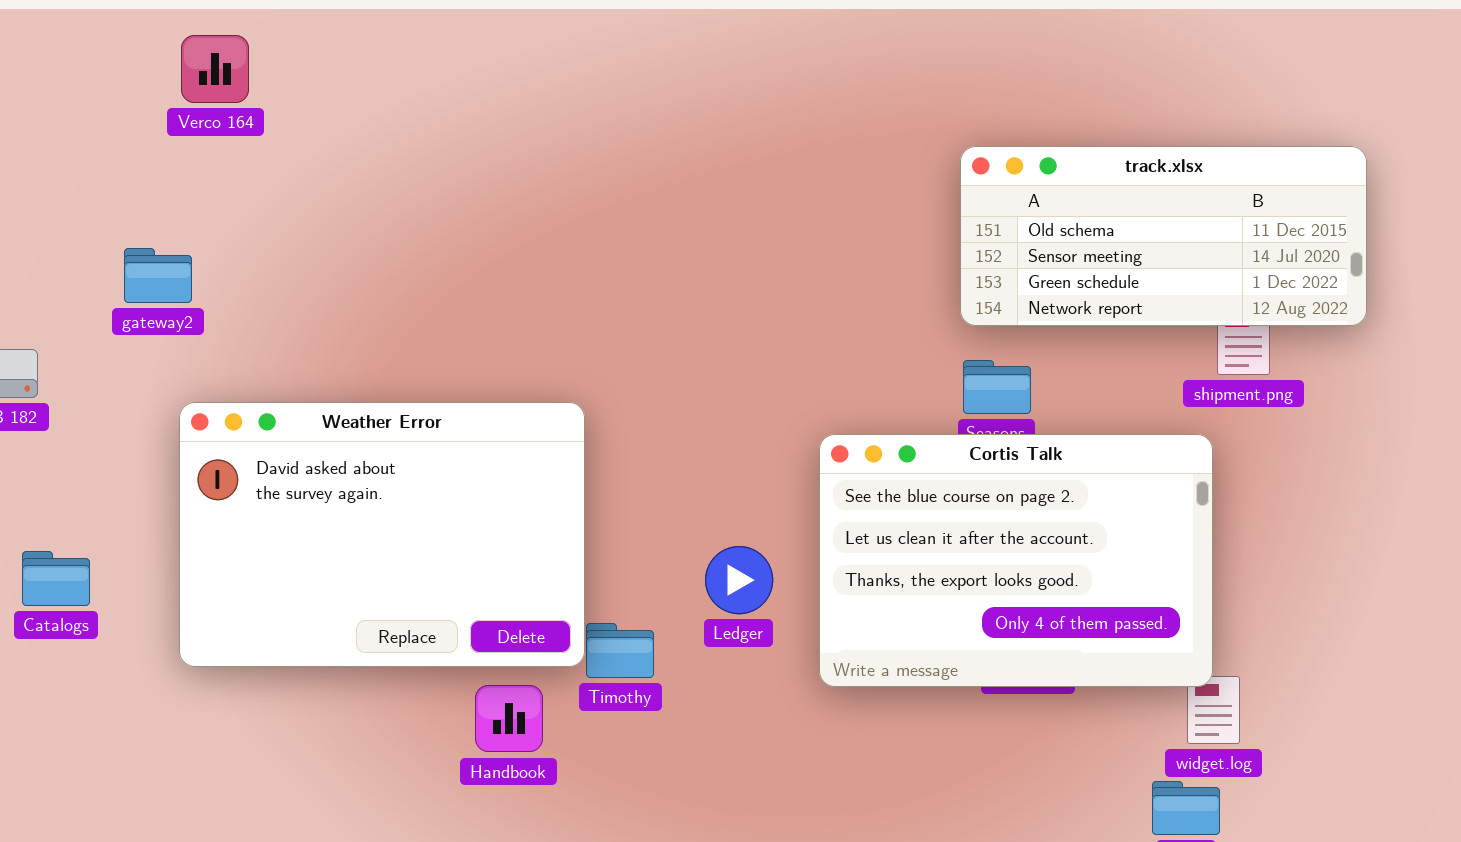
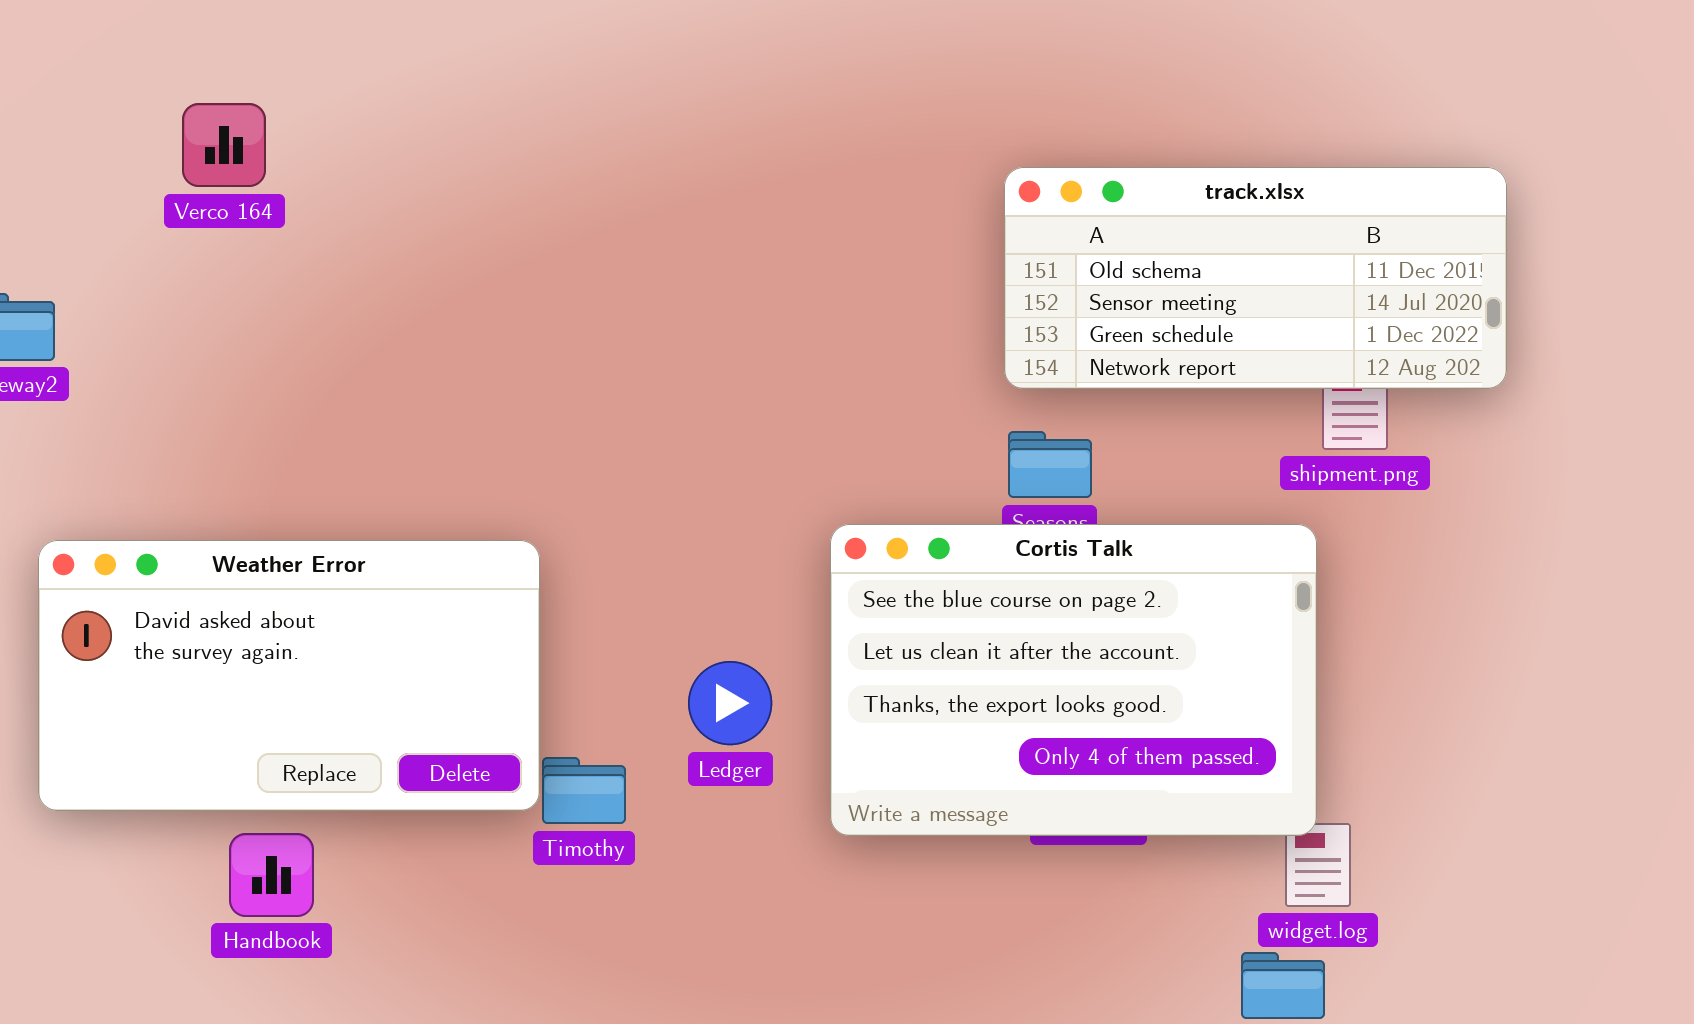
Verco 164: [181,35,249,103] -> [182,103,266,187], moved
Weather Error: [179,402,585,667] -> [38,540,540,811], resized
Handbook: [475,685,543,752] -> [229,833,314,917], moved

